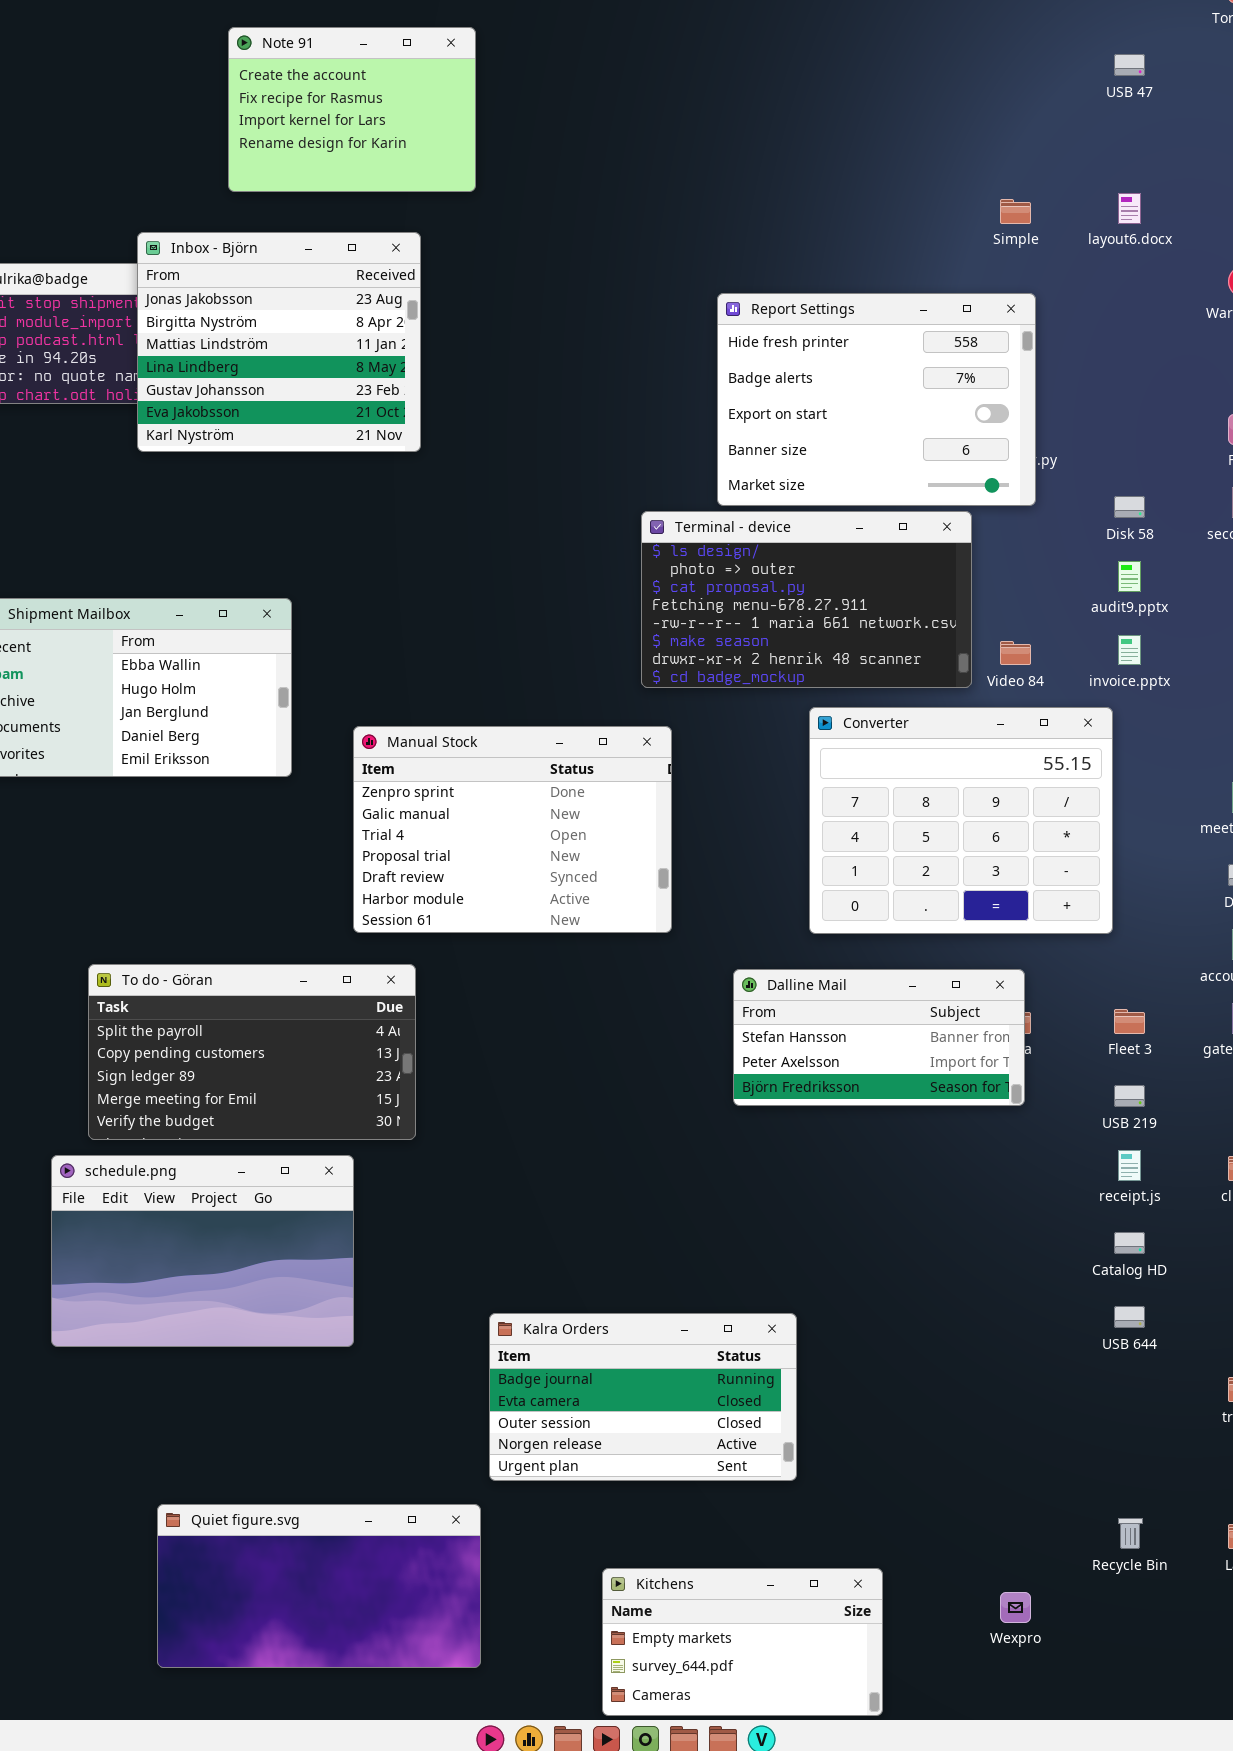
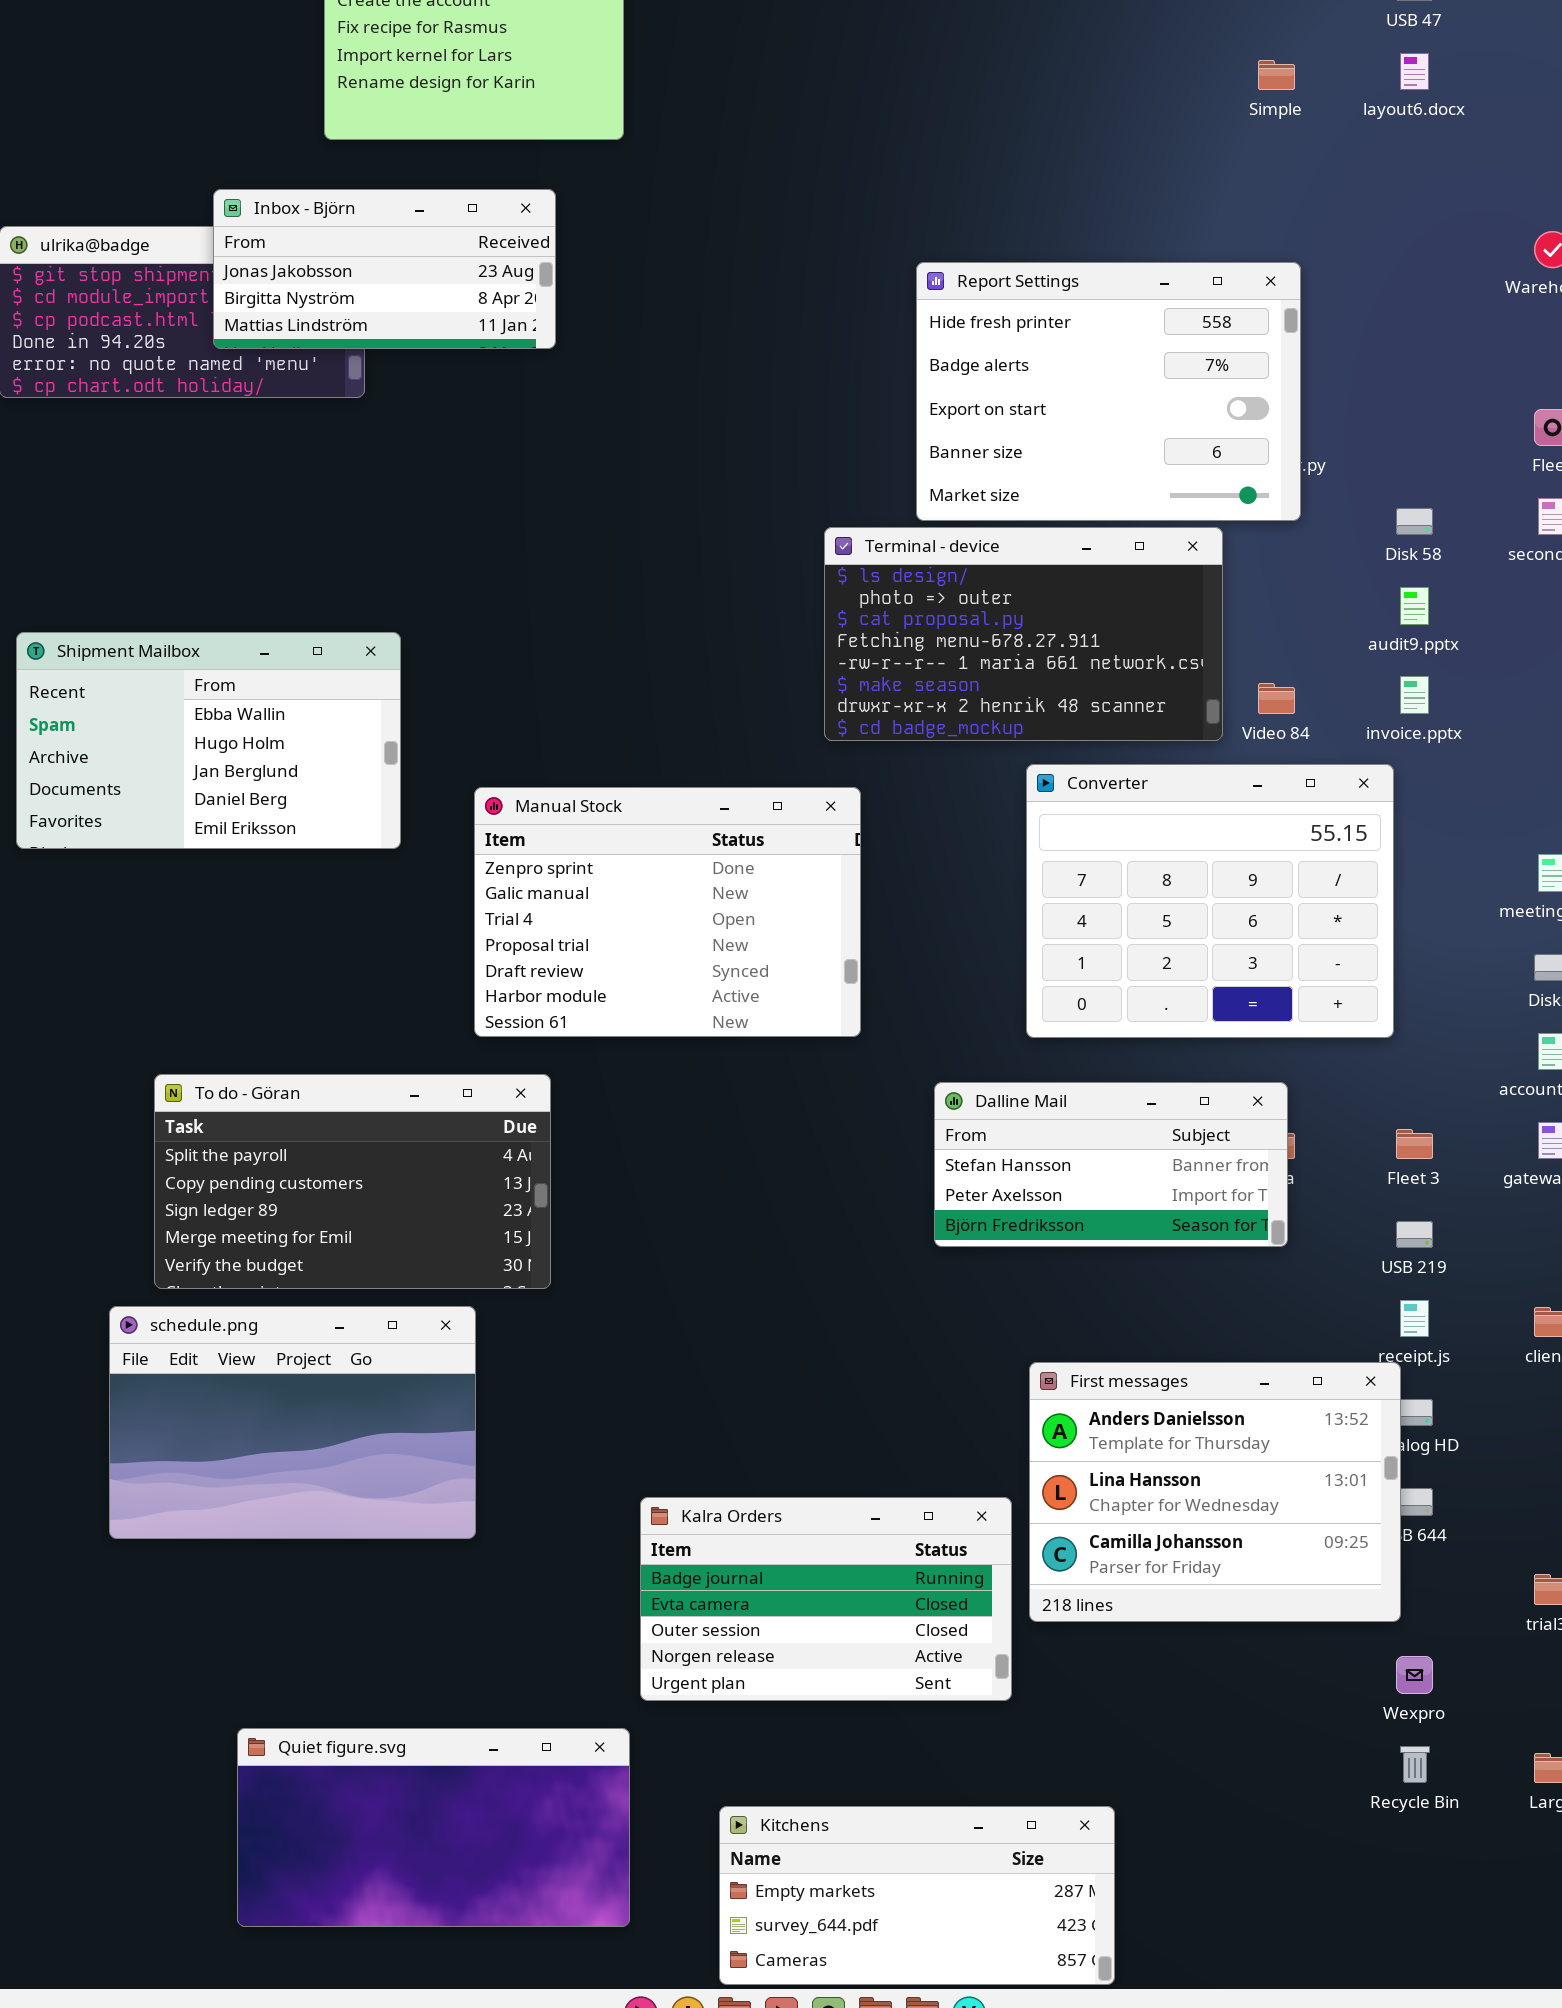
layout6.docx: [1118,193,1141,224] -> [1400,53,1429,90], moved
Simple: [1000,199,1031,224] -> [1258,60,1295,90], moved
Inbox - Björn: [137,232,421,452] -> [213,189,556,349], resized
First messages: none -> [1029,1362,1401,1622], opened
Kitchens: [602,1568,883,1716] -> [719,1806,1115,1985], resized
Wexpro: [1000,1592,1031,1623] -> [1396,1656,1433,1694], moved

